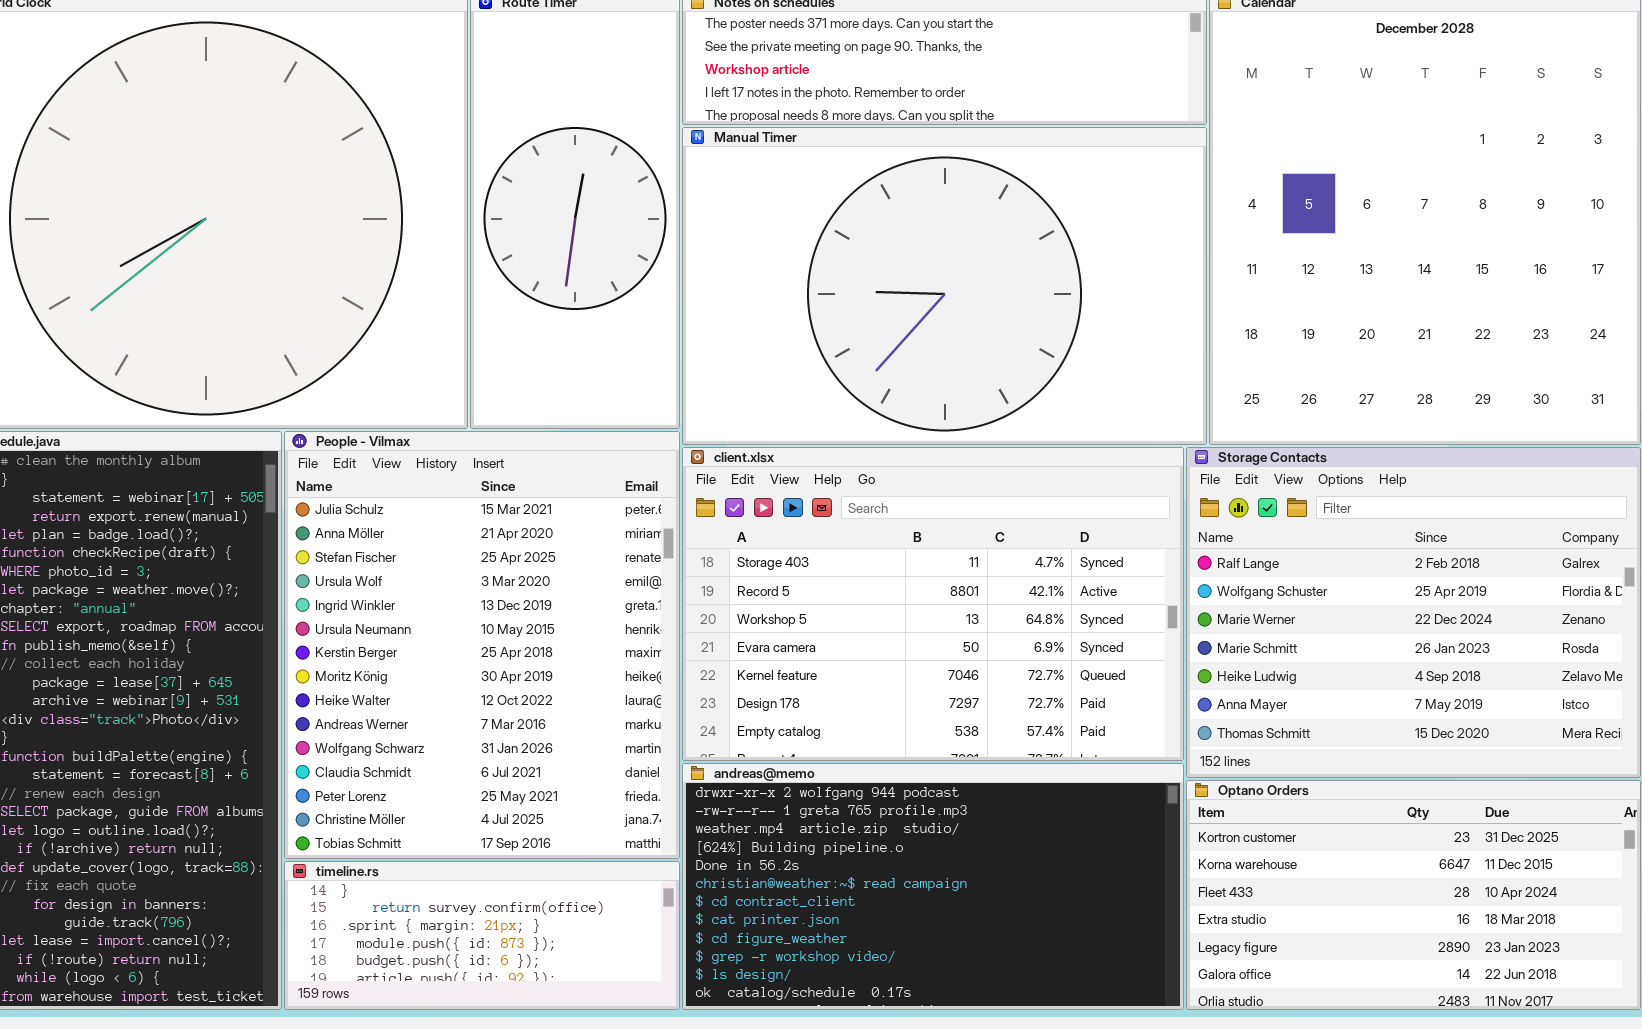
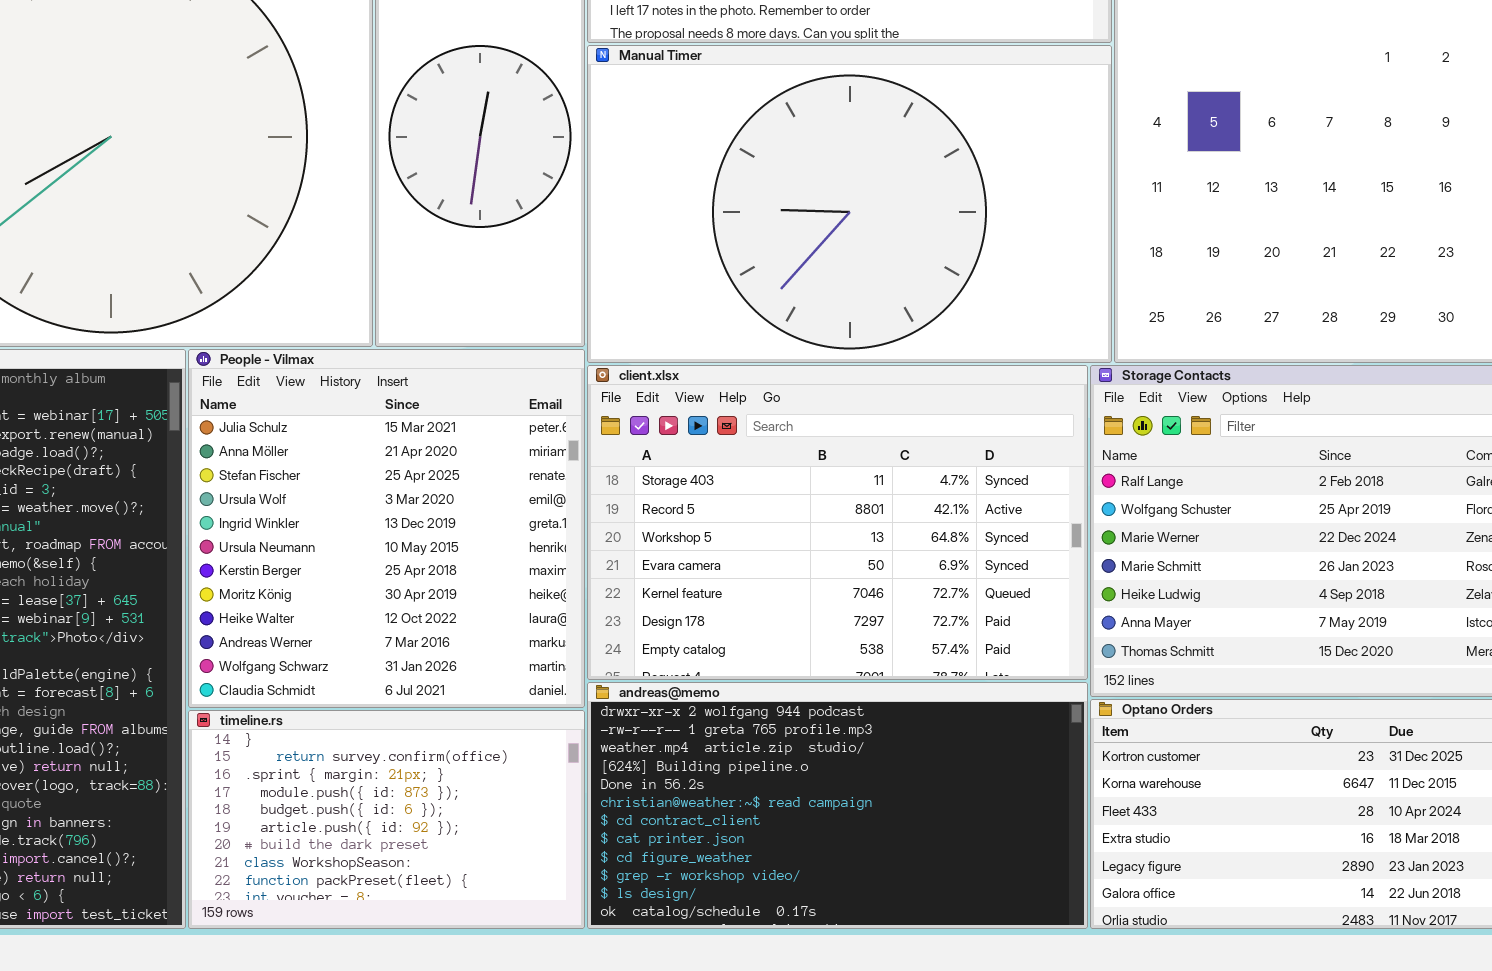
People - Vilmax: [284,431,680,859] -> [188,349,585,708], resized
timeline.rs: [284,861,680,1010] -> [188,710,585,929], resized

